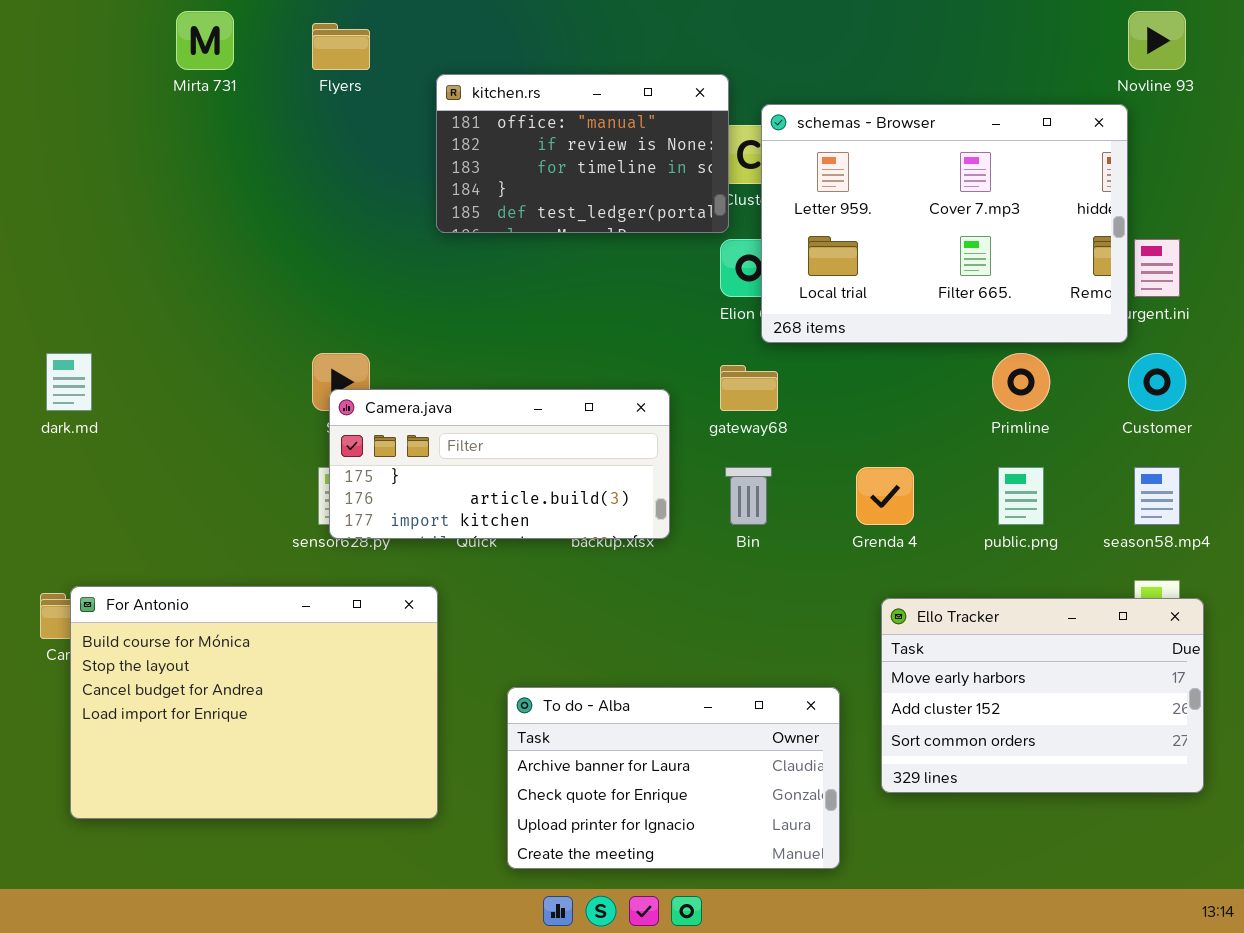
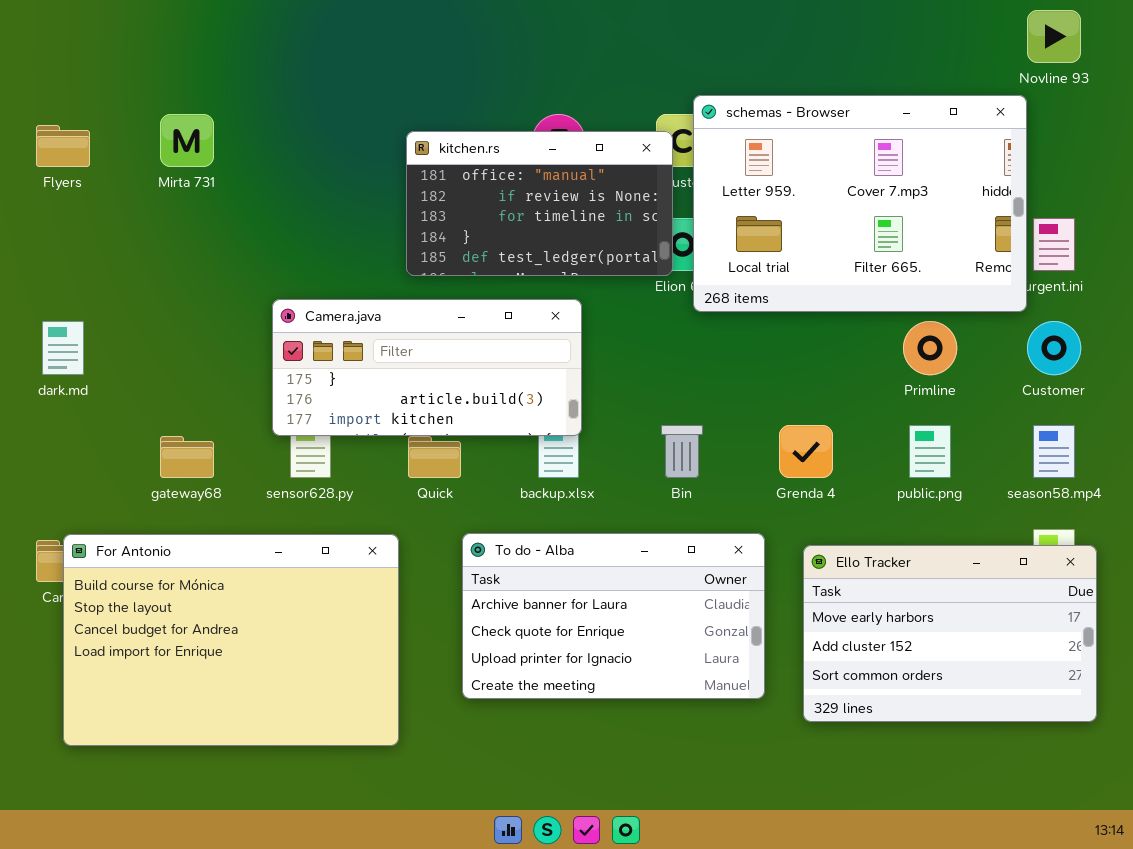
Mirta 731: [176,11,234,70] -> [160,114,214,167], moved
Flyers: [312,23,370,70] -> [36,125,90,167], moved
kitchen.rs: [436,74,729,233] -> [406,131,673,276], moved
gateway68: [720,365,778,411] -> [160,436,214,478], moved
Camera.java: [329,389,670,539] -> [272,299,582,436], moved
To do - Alba: [507,687,840,869] -> [462,533,765,699], moved

